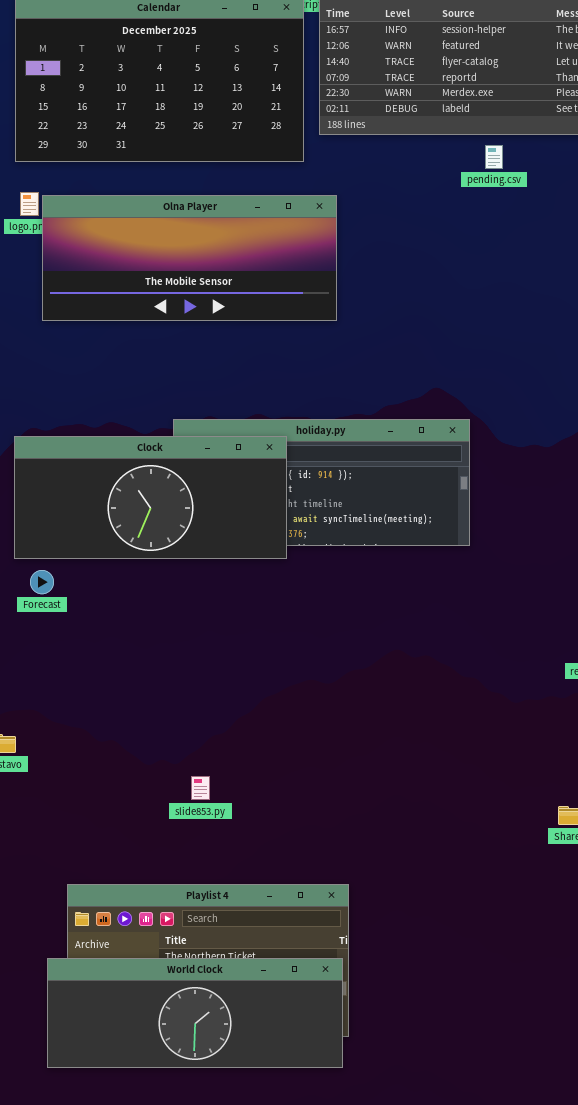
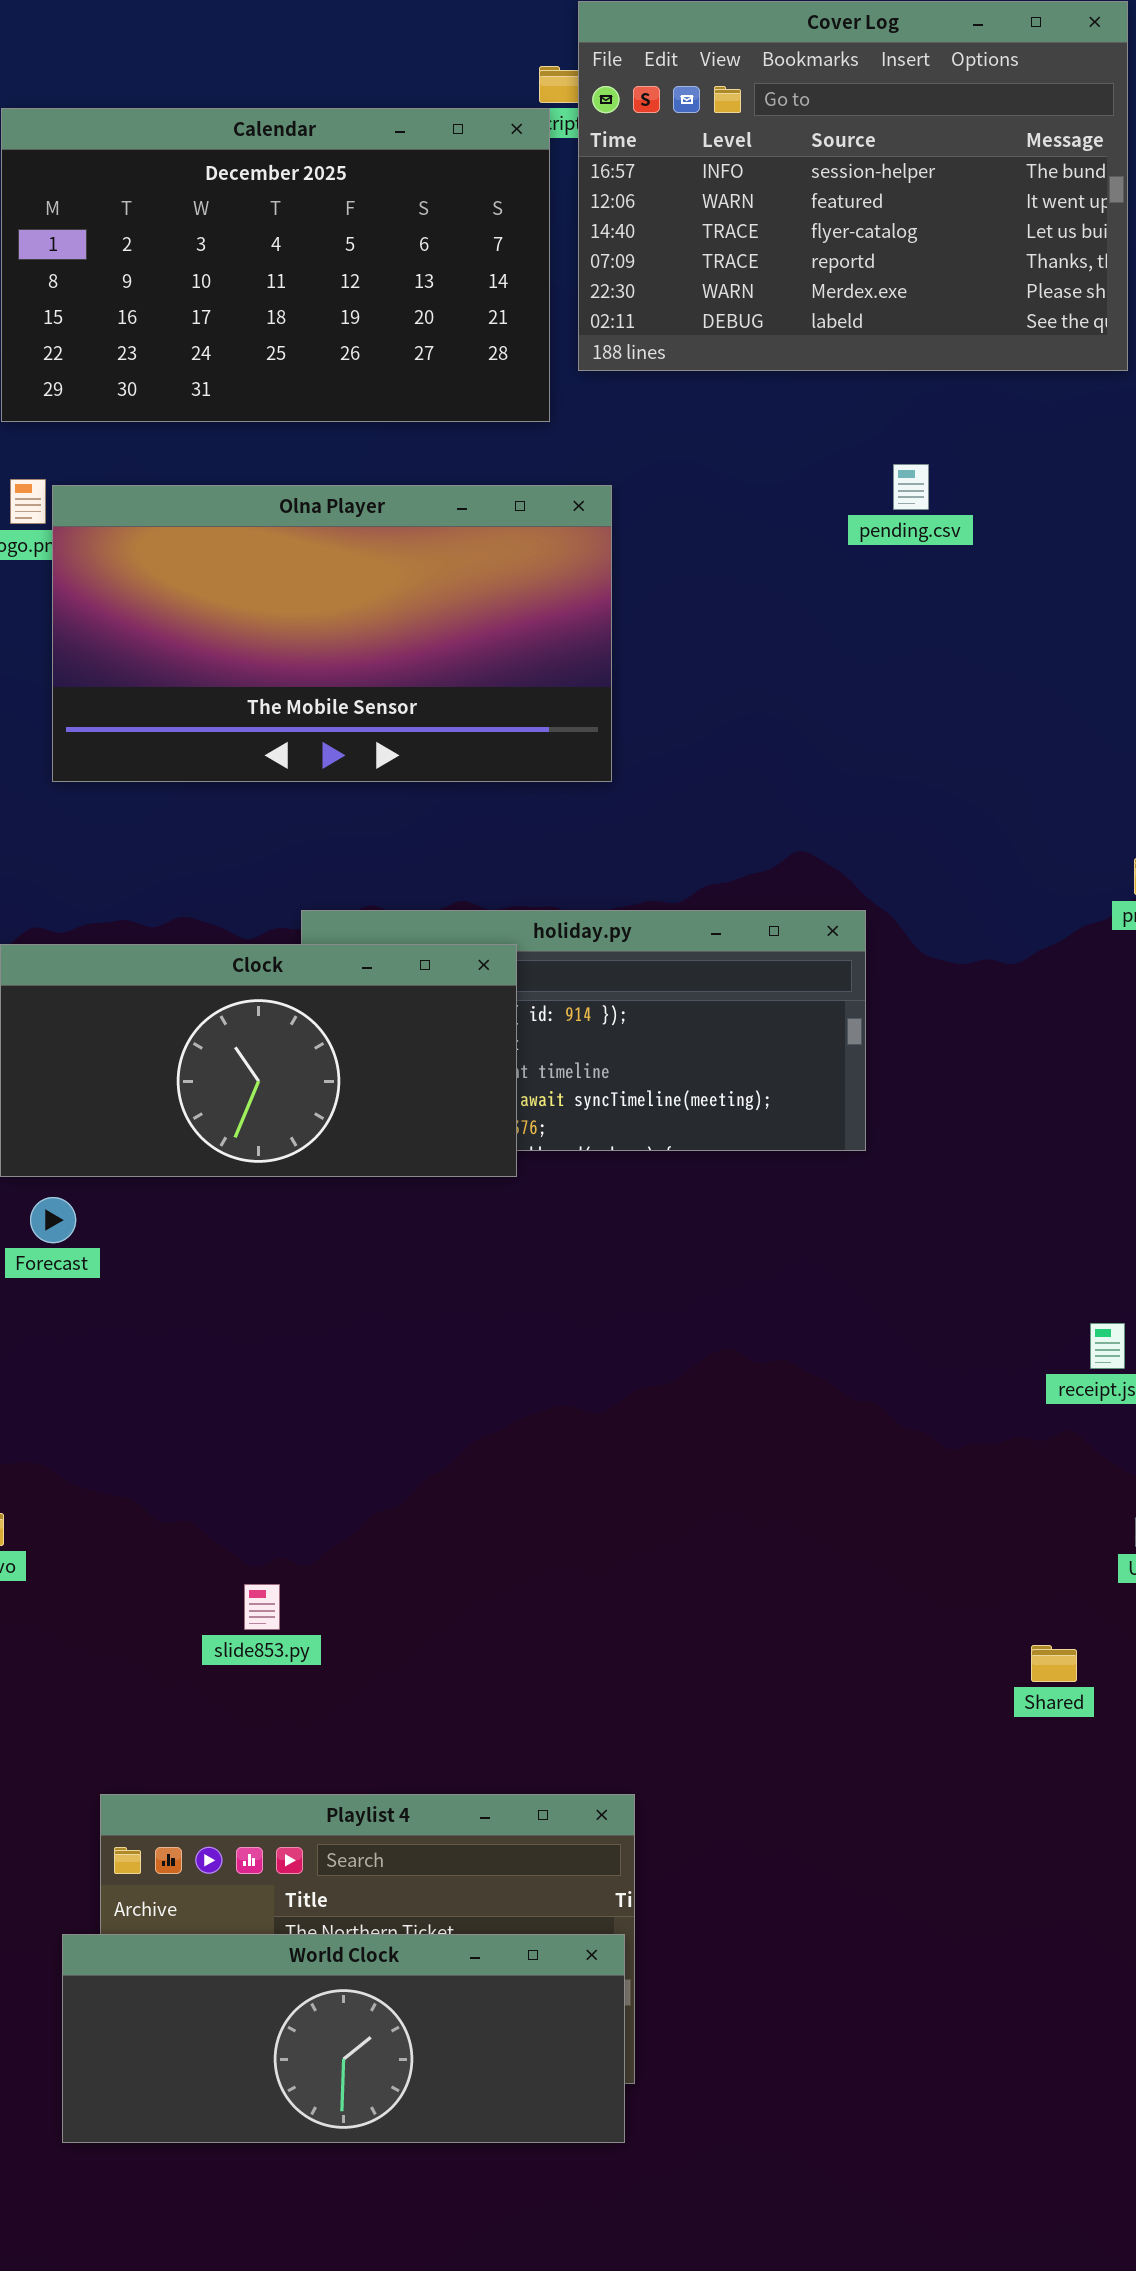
pending.csv: [485,145,503,169] -> [893,464,929,510], moved
Olna Player: [42,195,337,321] -> [52,485,612,782], resized
slide853.py: [191,776,210,800] -> [244,1584,280,1630], moved

